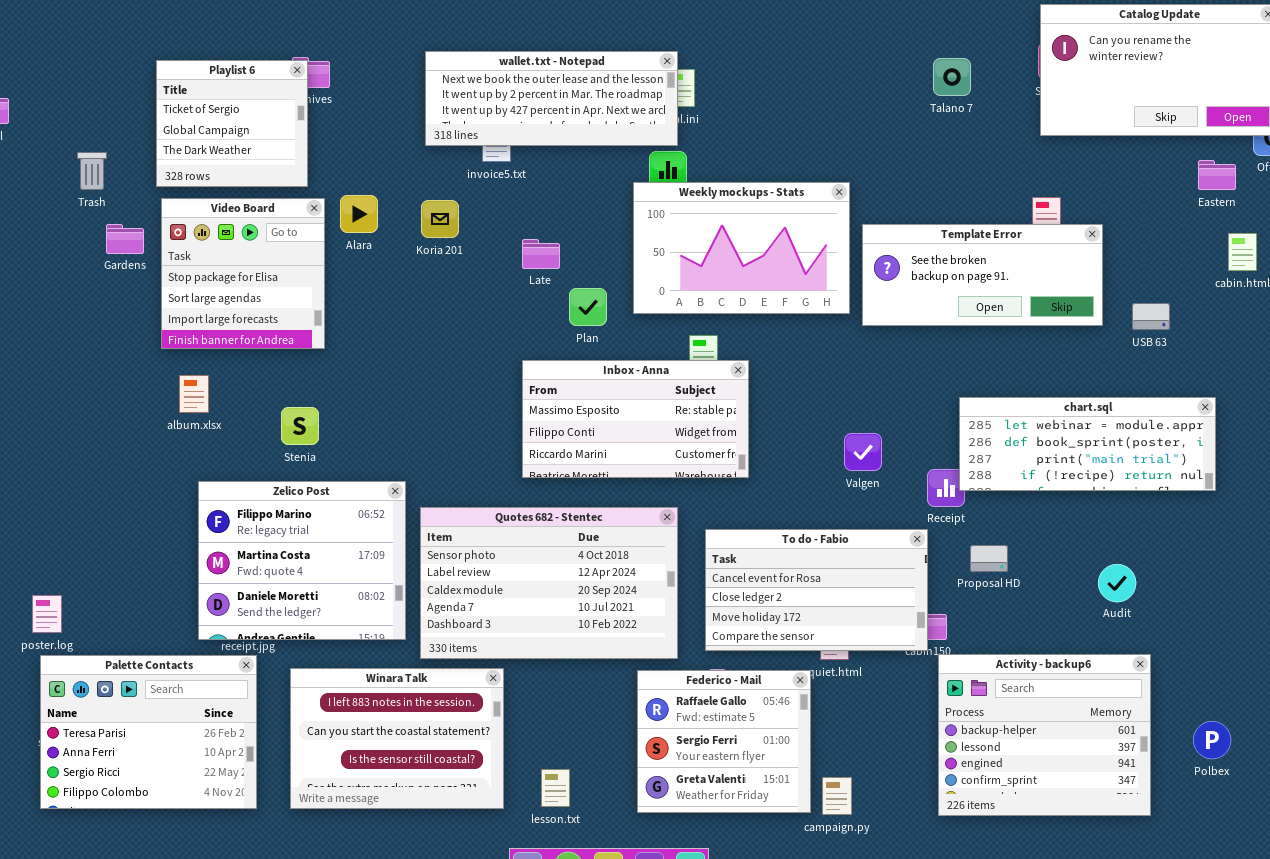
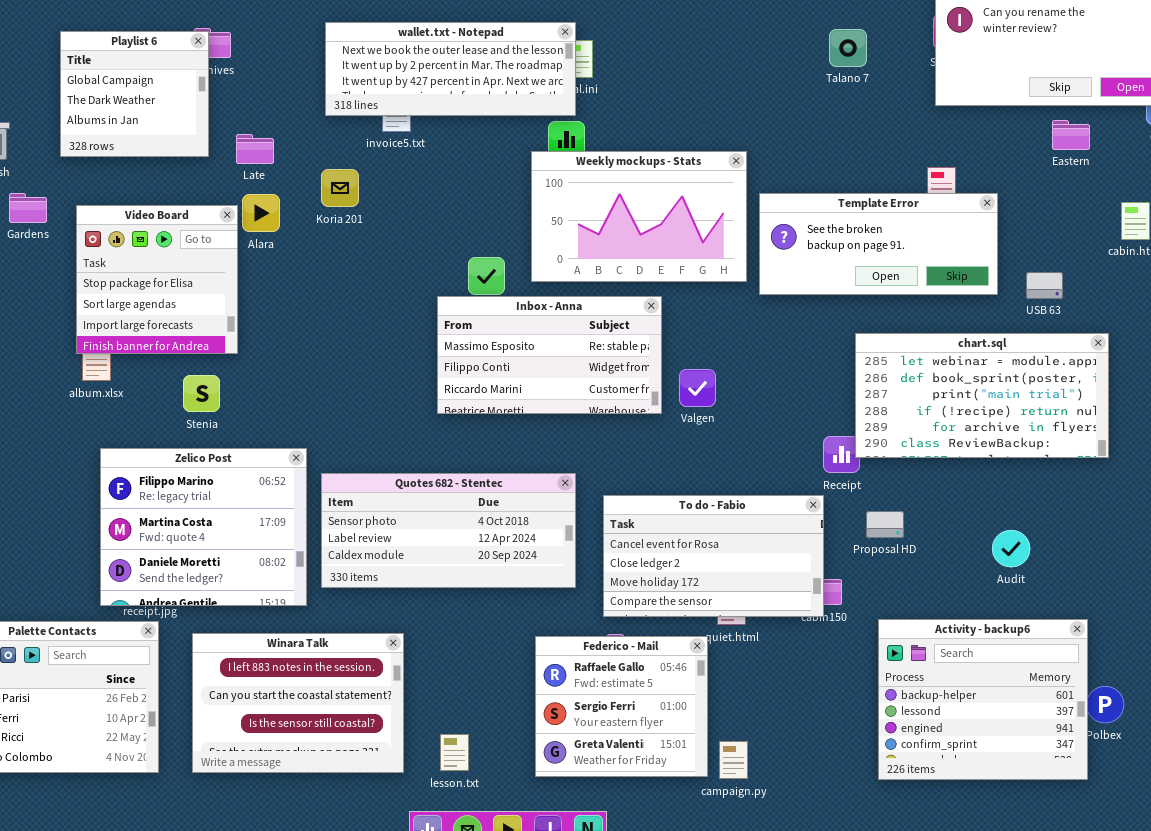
Playlist 6: [156,60,308,187] -> [60,31,209,157], scrolled down 1 row
Eastern: [1198,160,1236,190] -> [1052,120,1090,150], moved
Alara: [340,195,378,233] -> [242,194,280,232], moved
Video Board: [161,198,325,349] -> [76,205,238,354], moved
Late: [522,239,560,269] -> [236,134,274,164], moved
Inbox - Anna: [522,360,749,478] -> [437,296,662,414], moved
chart.sql: [959,397,1216,491] -> [855,333,1109,458], resized
Valgen: [844,433,882,471] -> [679,369,716,407], moved
Quotes 682 - Stentec: [420,507,678,659] -> [321,473,576,588], resized
Activity - backup6: [938,654,1151,816] -> [878,619,1088,780], moved

